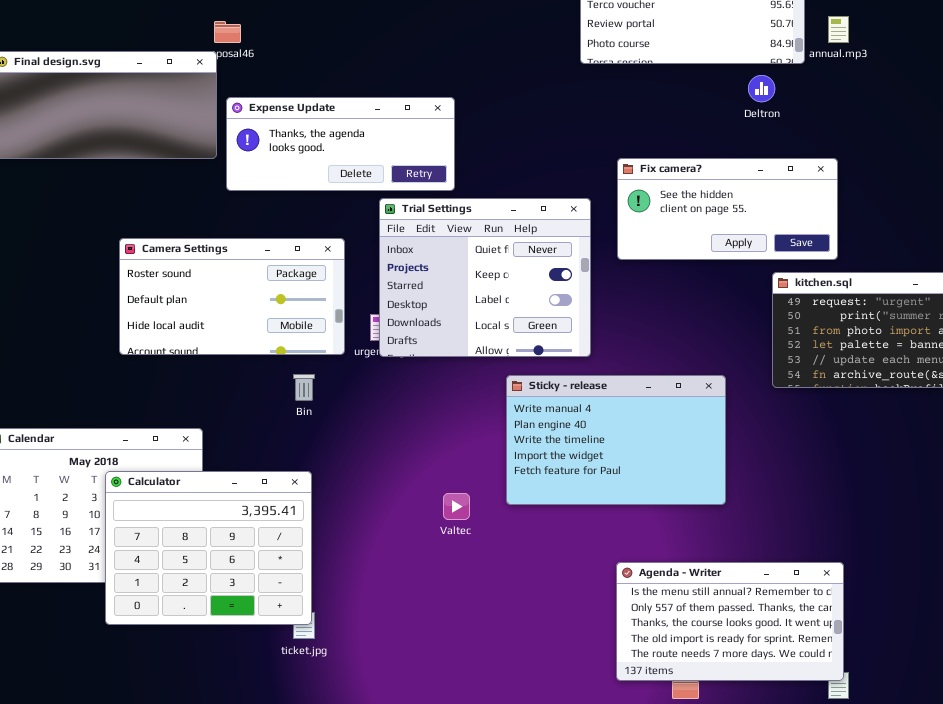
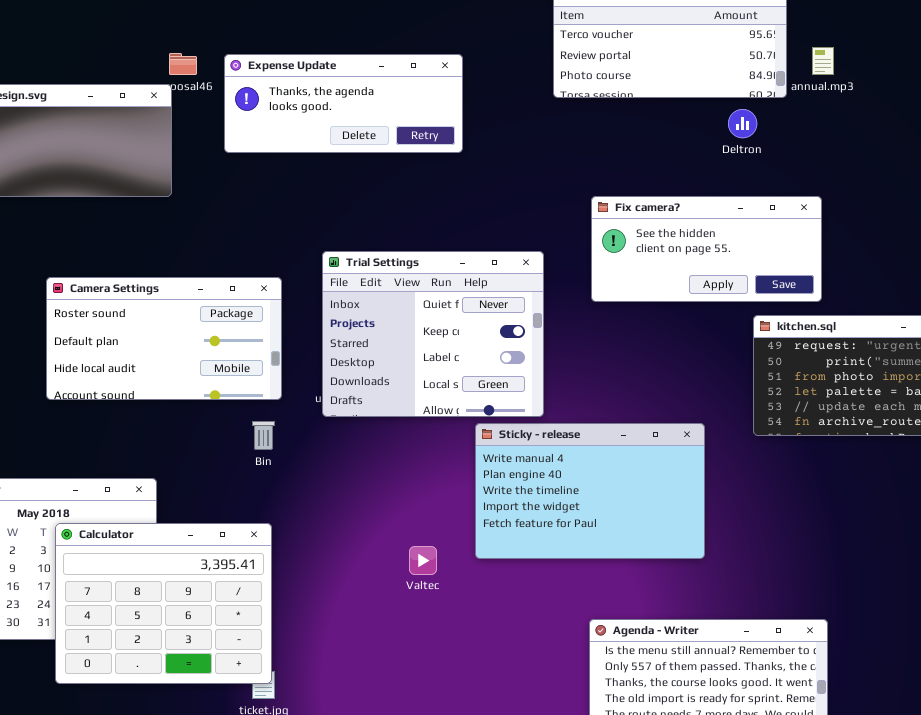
Expense Update: [226,97,455,191] -> [224,54,463,153], moved
Trial Settings: [379,198,591,357] -> [322,251,544,417], moved
Camera Settings: [119,238,345,355] -> [46,277,282,400], moved

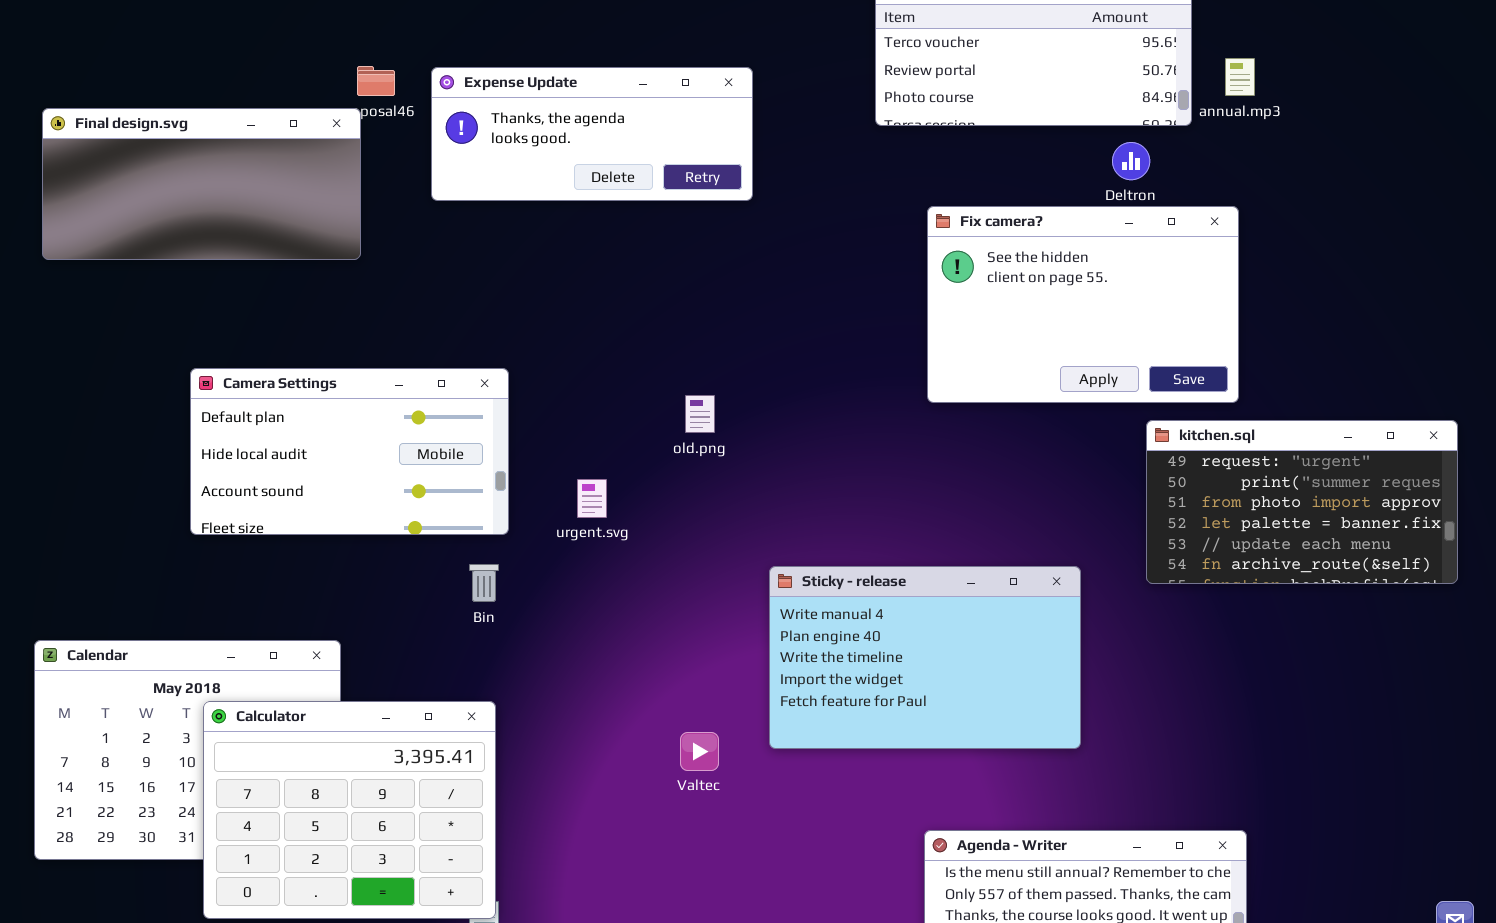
Fix camera?: [591,196,822,302] -> [927,206,1239,403], resized
Trial Settings: [322,251,544,417] -> none, closed
Camera Settings: [46,277,282,400] -> [190,368,509,535], scrolled down 1 row

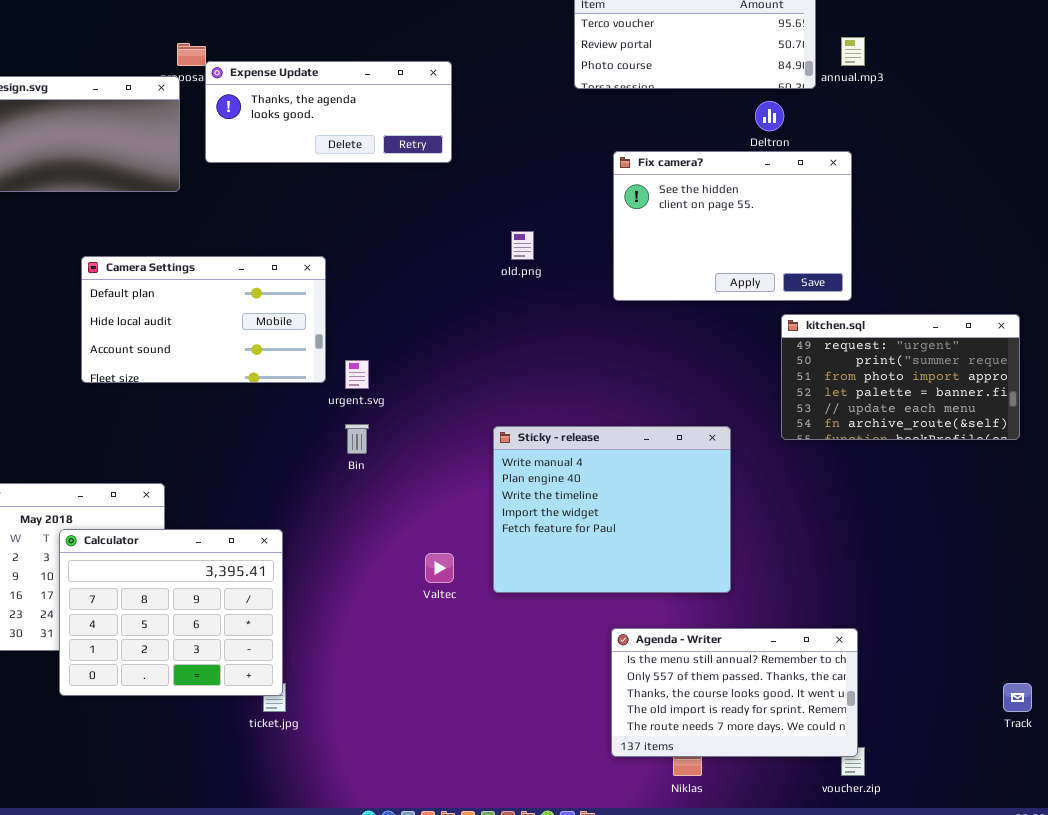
Expense Update: [431,67,753,201] -> [205,61,452,163], moved
Camera Settings: [190,368,509,535] -> [81,256,326,383], moved
old.png: [685,395,715,433] -> [511,231,534,260], moved
Bin: [469,564,499,602] -> [345,424,369,454], moved
Sticky - release: [769,566,1081,749] -> [493,426,731,593], resized

